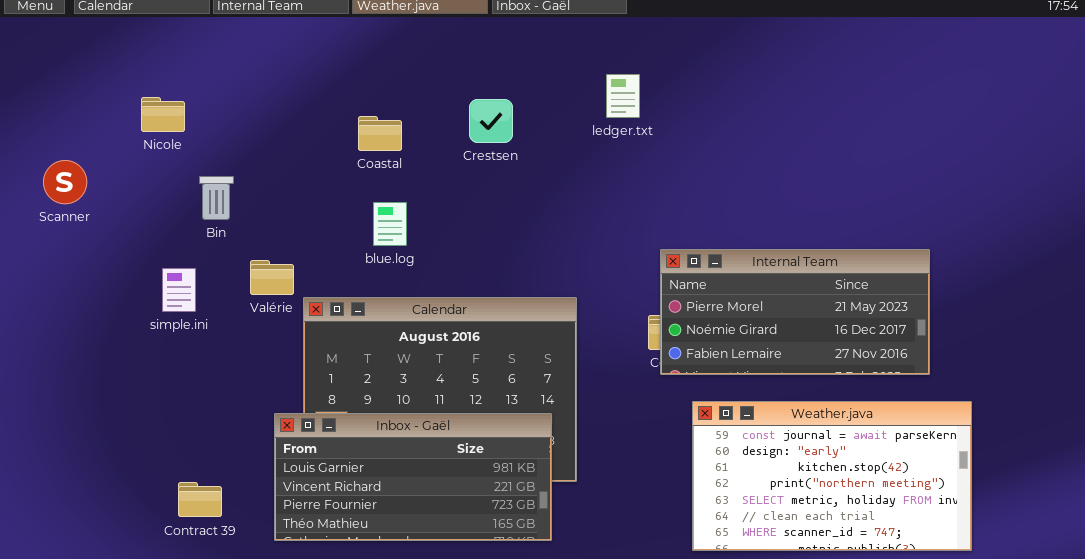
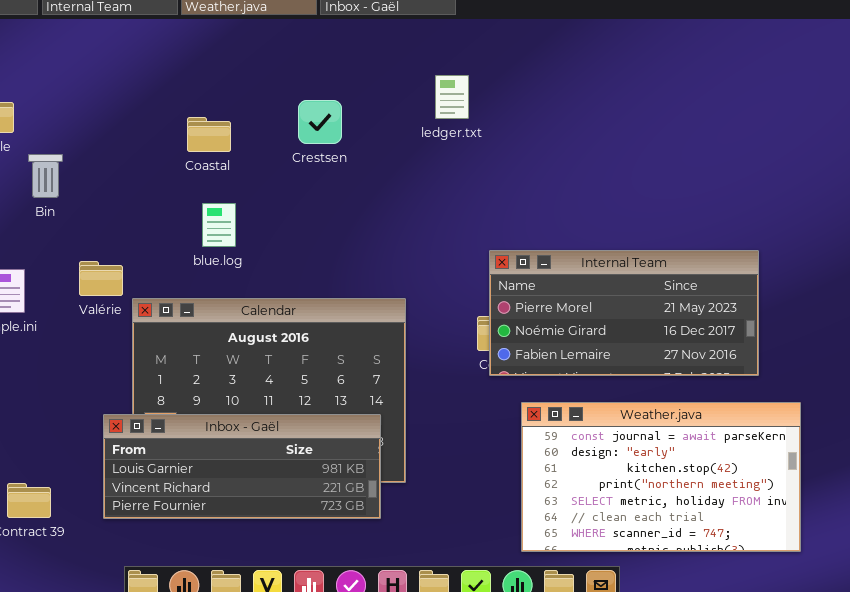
Bin: [199,176,234,220] -> [28,154,63,198], moved
Inbox - Gaël: [274,413,552,541] -> [103,414,381,519], resized

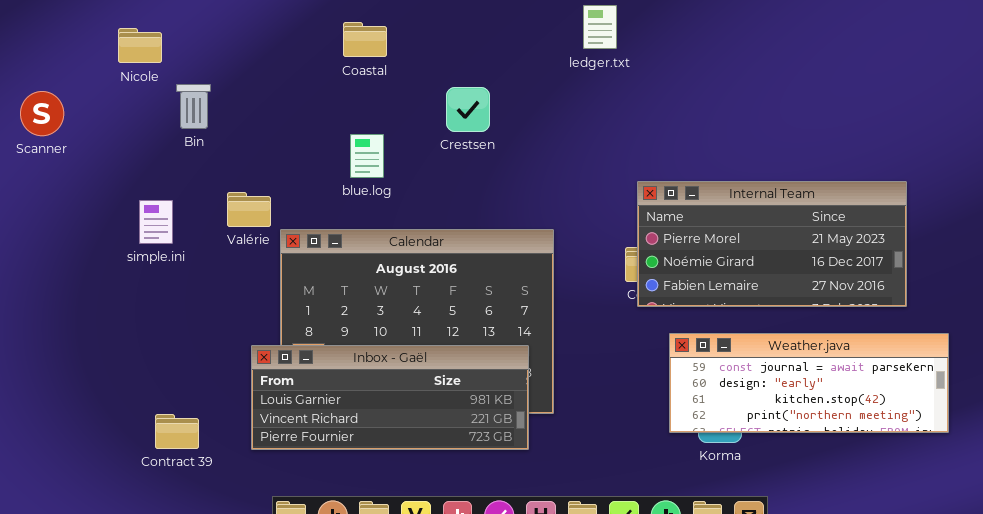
Crestsen: [298,100,342,144] -> [446,87,490,132], moved
Coastal: [187,117,231,152] -> [343,22,387,57], moved
Weather.java: [521,402,801,552] -> [669,333,949,433], resized

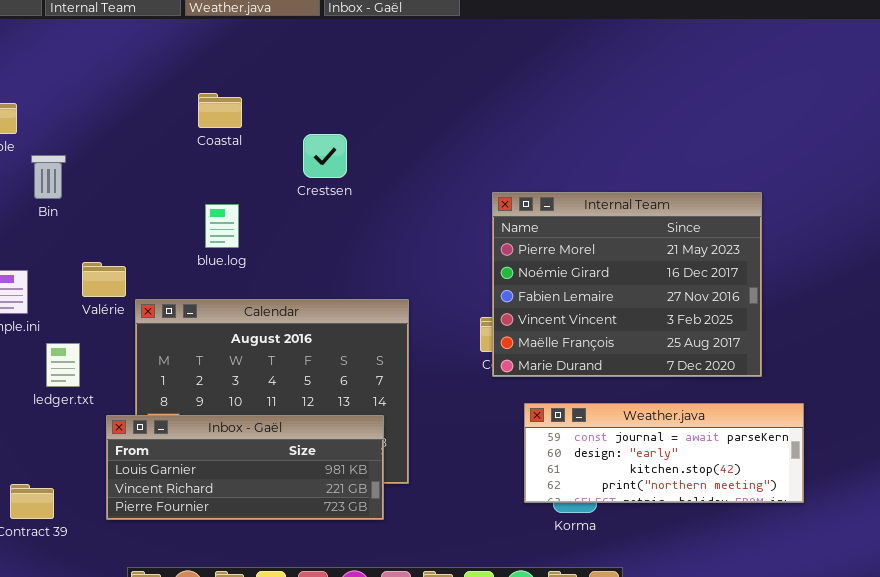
ledger.txt: [583,5,617,49] -> [46,343,80,387], moved
Crestsen: [446,87,490,132] -> [303,134,347,178], moved
Internal Team: [637,181,907,307] -> [492,192,762,377], resized

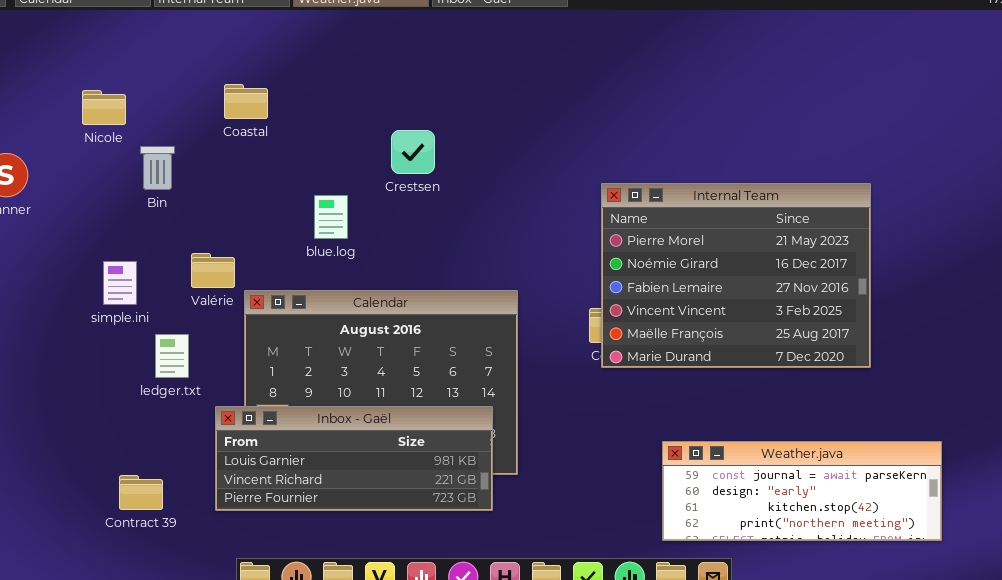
Coastal: [198,93,242,128] -> [224,84,268,119], moved
Crestsen: [303,134,347,178] -> [391,130,435,174], moved
Weather.java: [524,403,804,503] -> [662,441,942,541], moved

